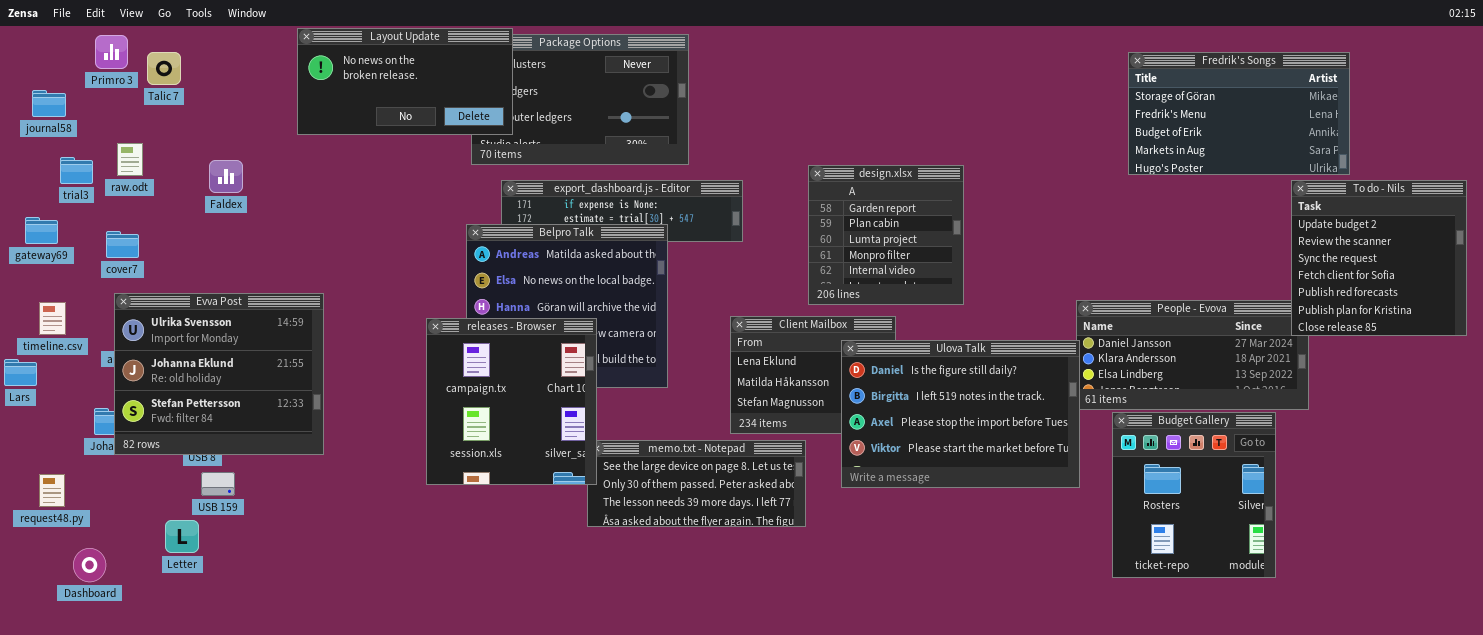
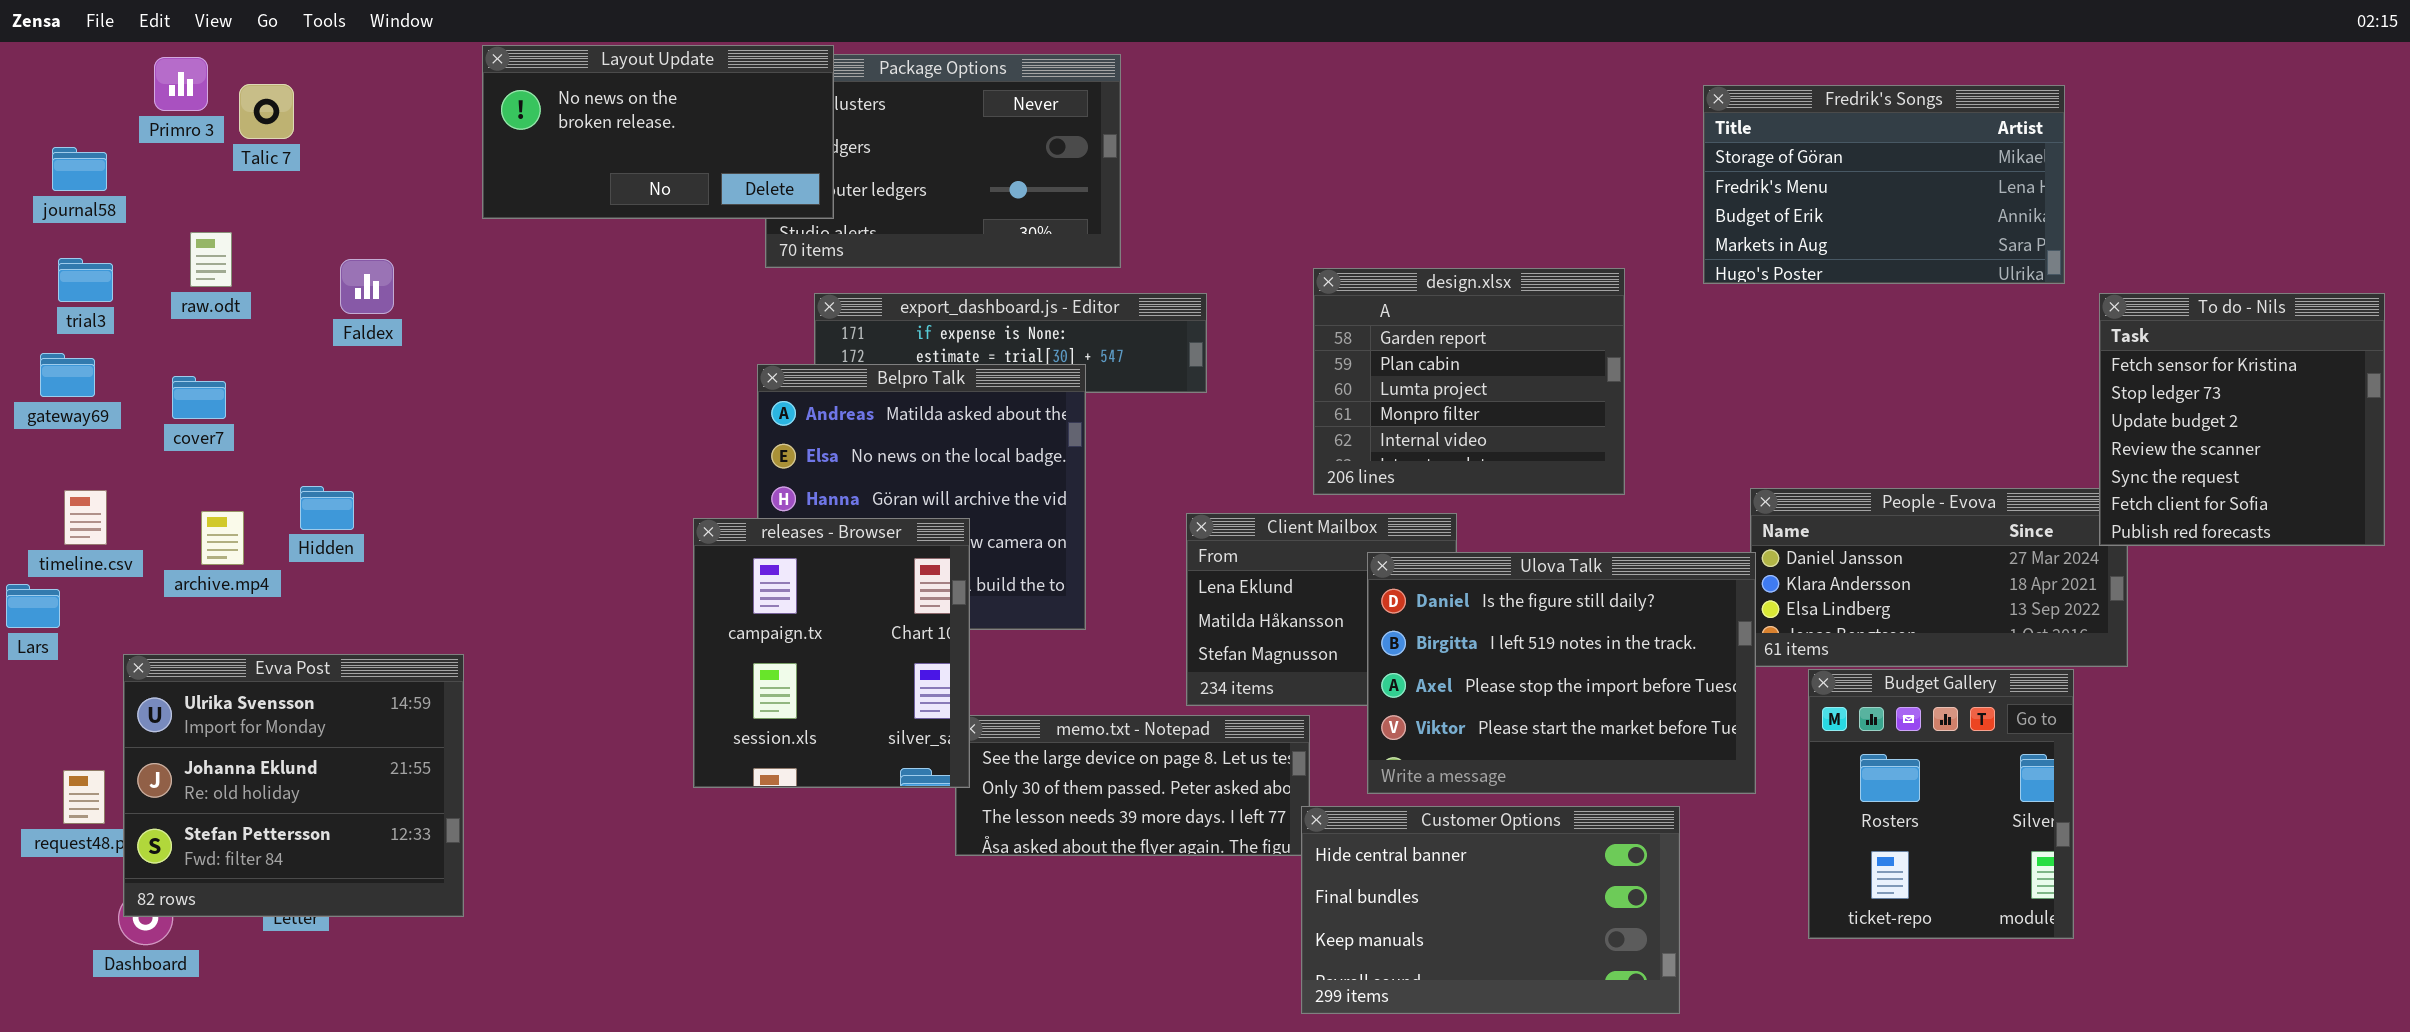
Fredrik's Songs: [1128,52,1350,175] -> [1703,85,2065,284], moved
trial3: [60,157,93,184] -> [58,258,113,302], moved
design.xlsx: [808,165,964,305] -> [1313,268,1625,495], resized
To do - Nils: [1291,180,1467,336] -> [2099,293,2385,546], scrolled up 2 rows
Evva Post: [114,293,324,455] -> [123,654,464,917], moved
Customer Options: none -> [1301,806,1680,1014], opened

